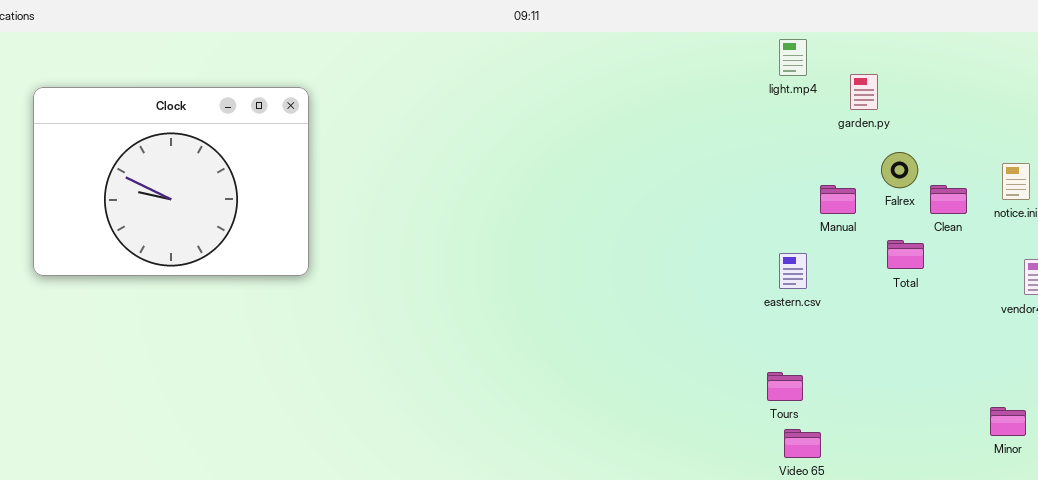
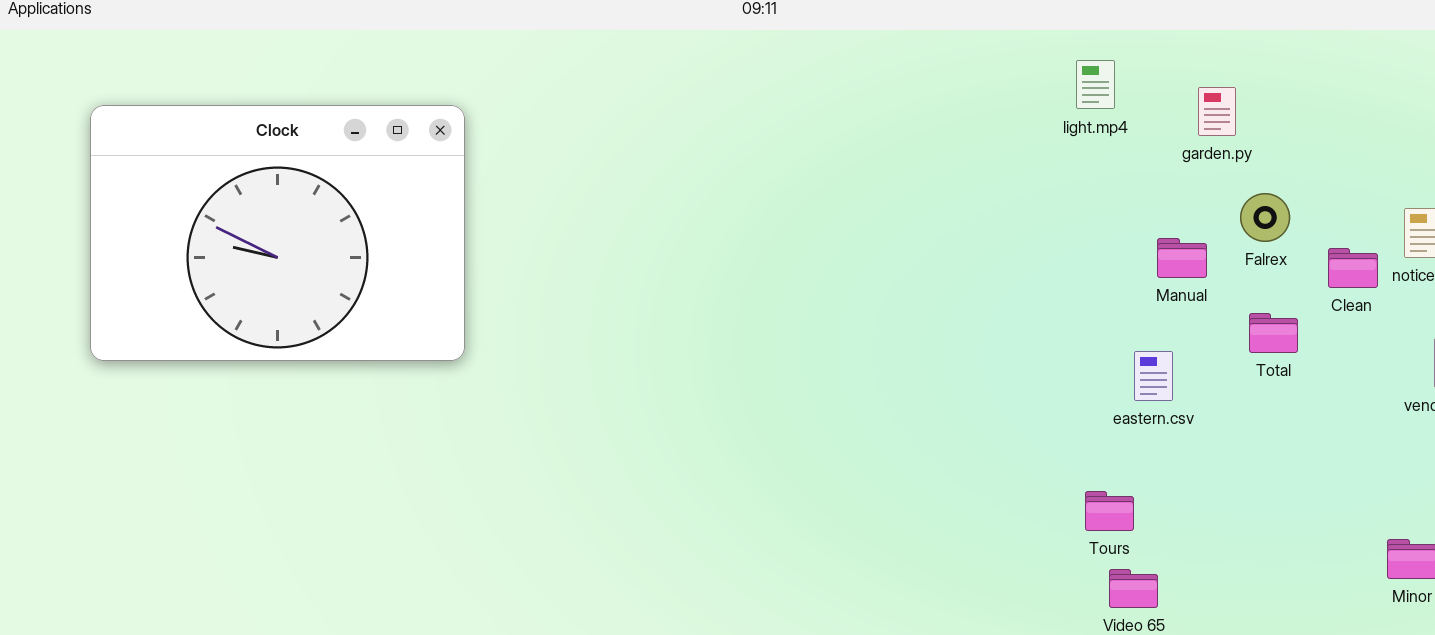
light.mp4: [779,39,807,76] -> [1076,60,1115,109], moved
Clean: [930,185,967,214] -> [1328,248,1378,288], moved
eastern.csv: [779,253,807,289] -> [1134,351,1173,401], moved

